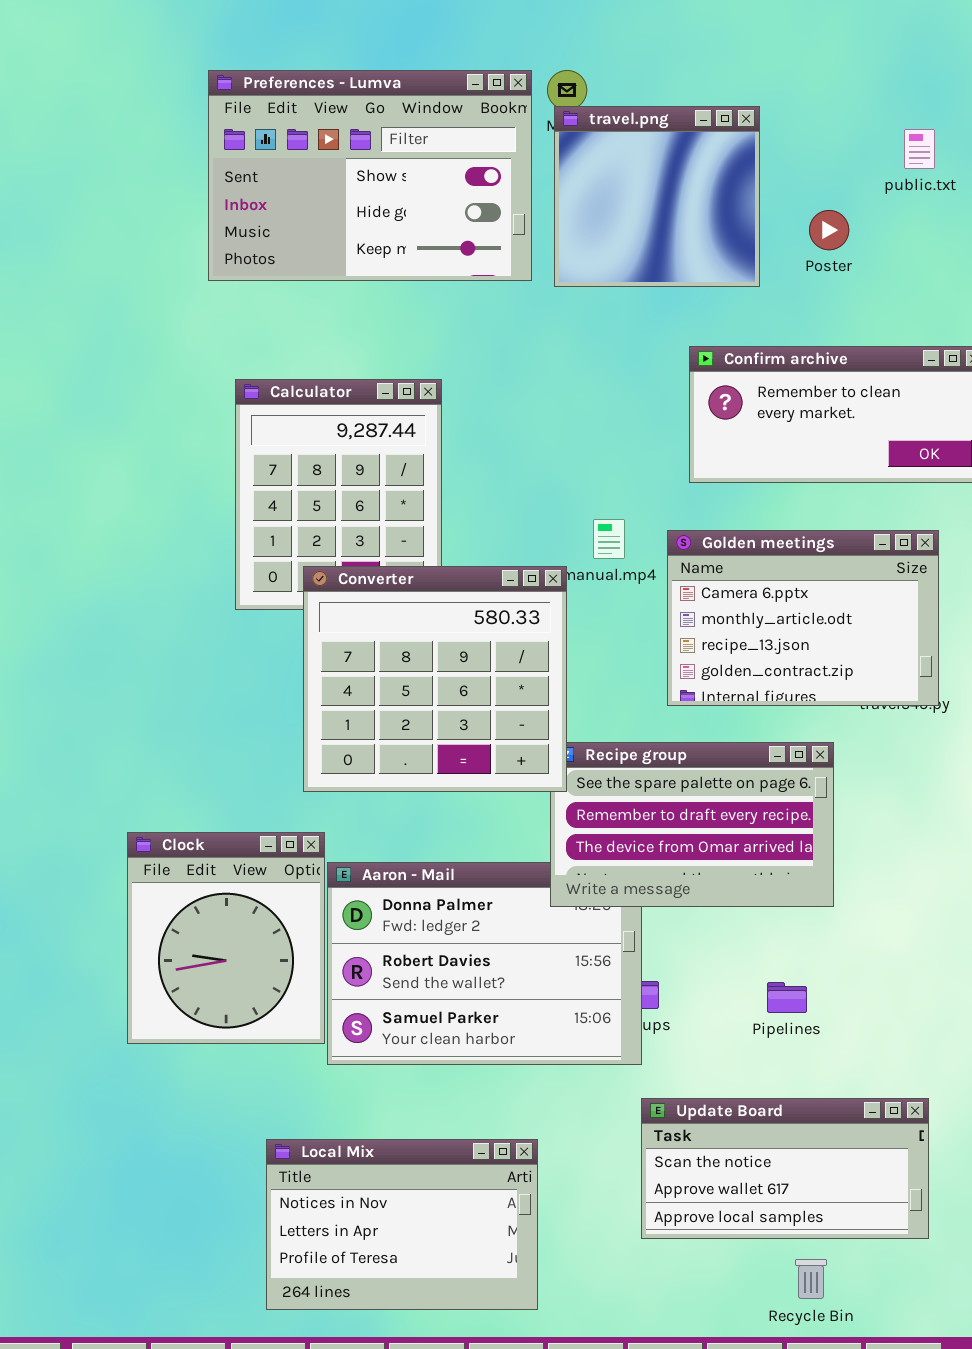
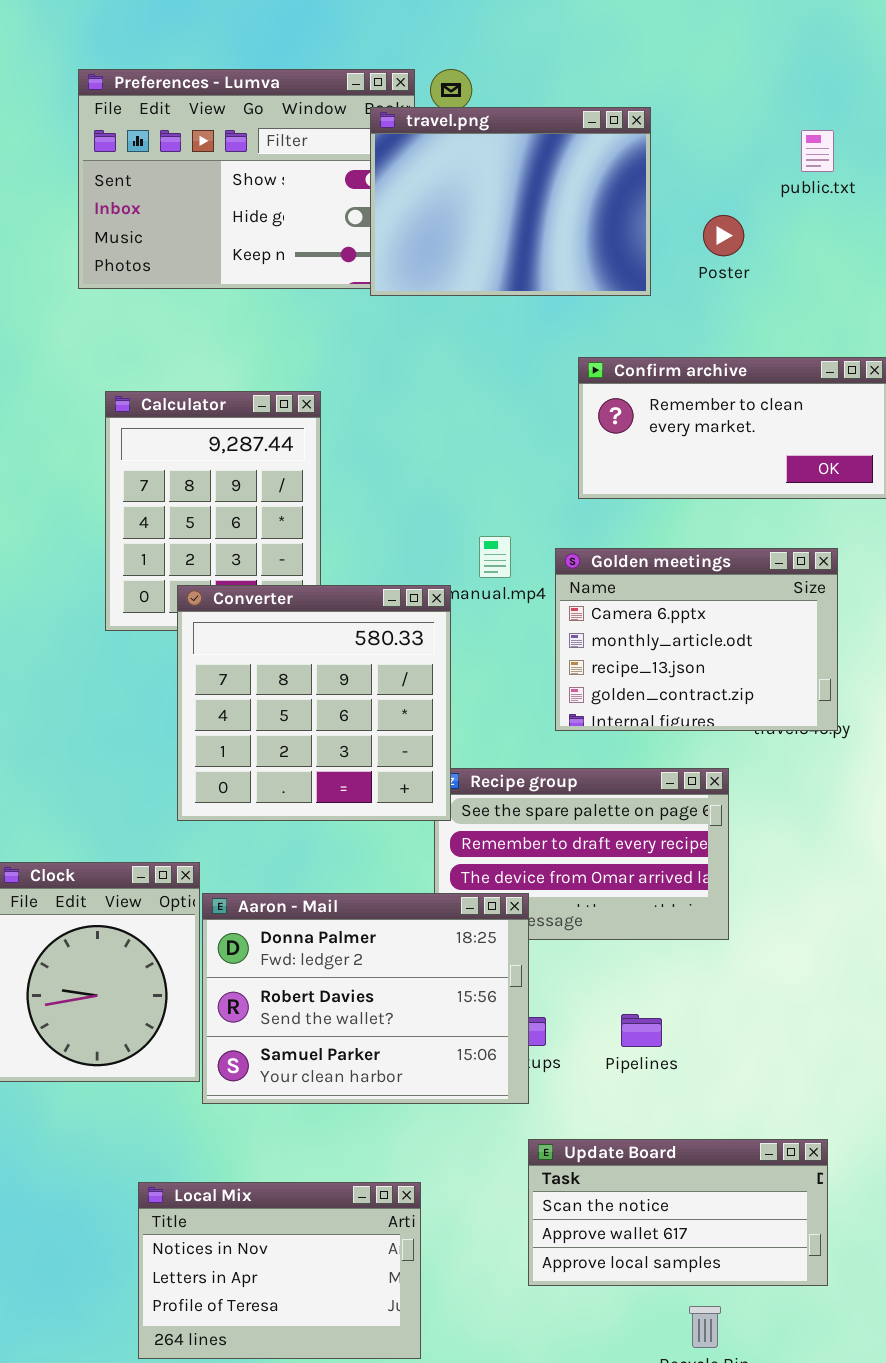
travel.png: [554,106,760,287] -> [370,107,651,296], resized
Aaron - Mail: [327,862,642,1065] -> [202,893,529,1104], raised
Pipelines: [767,982,807,1013] -> [621,1014,662,1047], moved

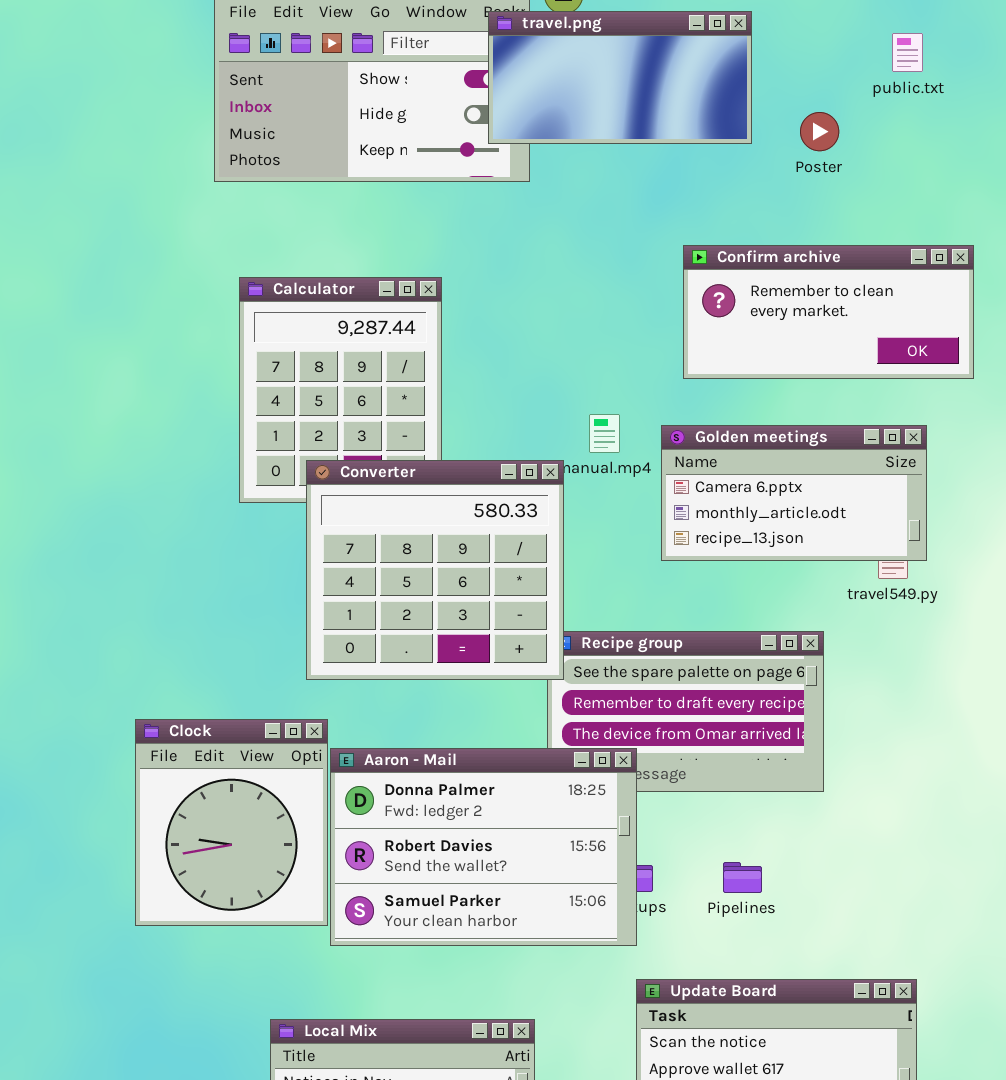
travel.png: [370,107,651,296] -> [488,11,752,144], resized
Golden meetings: [555,548,838,731] -> [661,425,927,561], resized

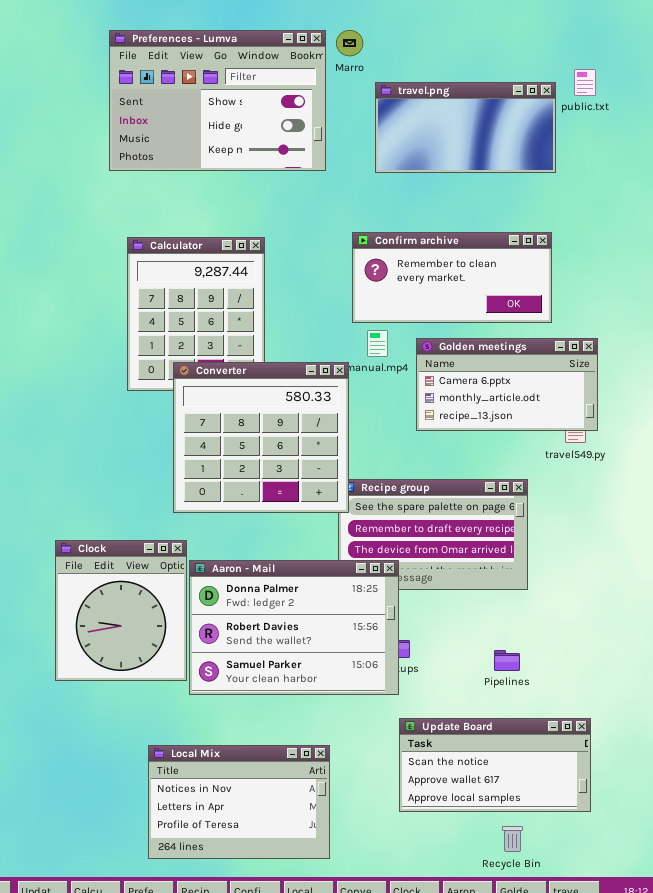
travel.png: [488,11,752,144] -> [375,82,556,173], moved
Confirm archive: [683,245,974,379] -> [352,232,552,323], moved
Pipelines: [723,862,762,893] -> [494,650,520,671], moved

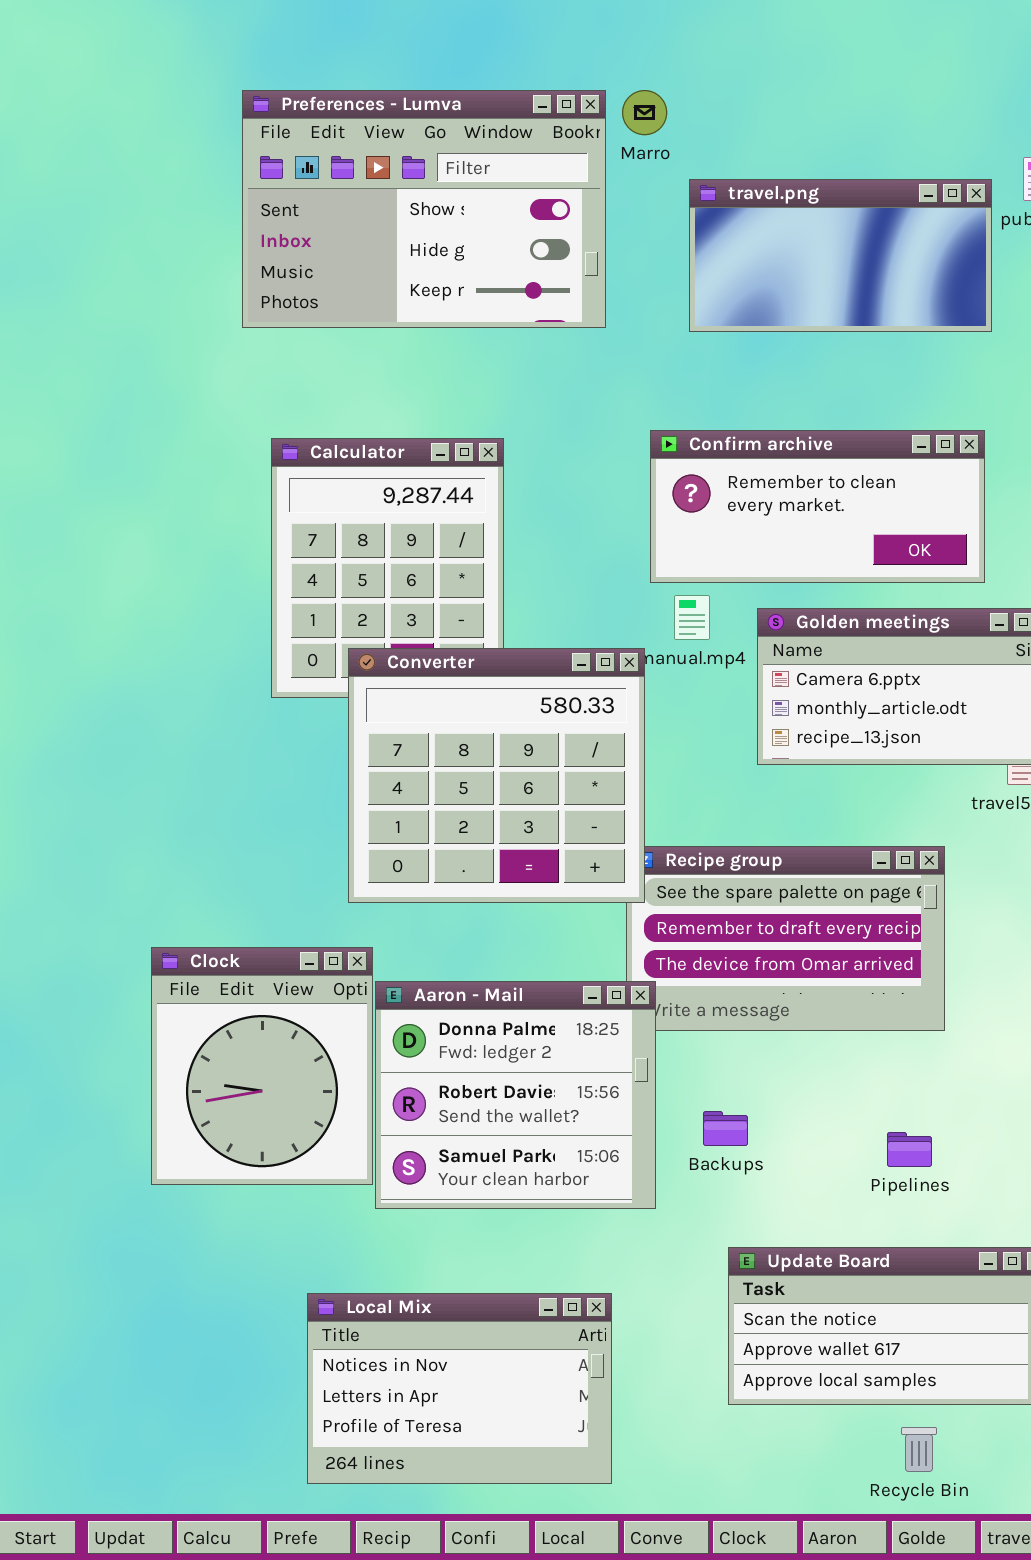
Aaron - Mail: [189,560,399,695] -> [375,981,656,1209], resized

